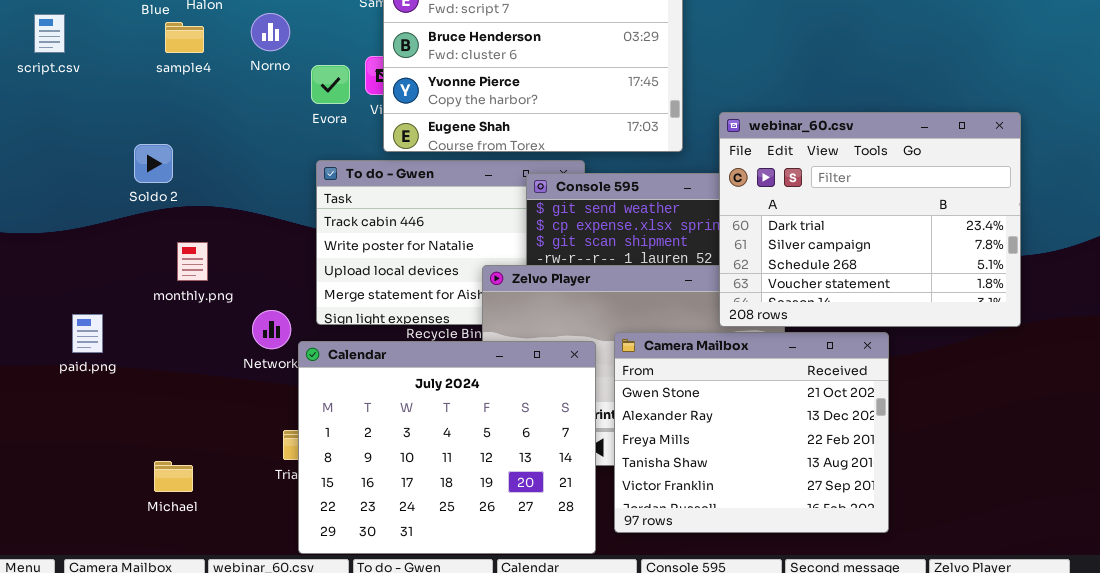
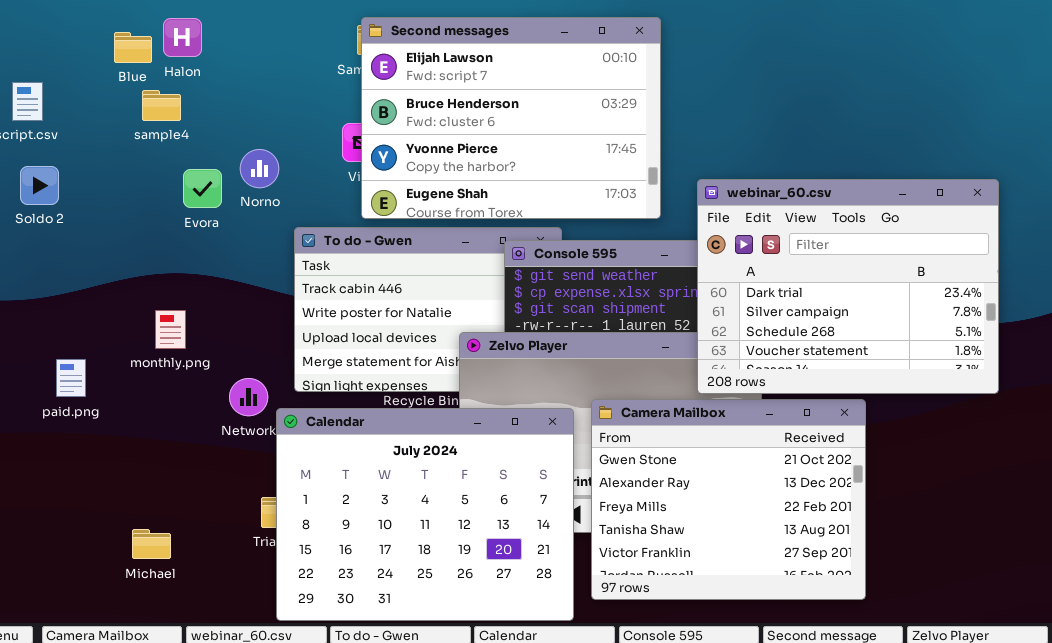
Norno: [251,13,290,51] -> [240,149,279,188], moved
Evora: [311,65,350,104] -> [183,169,222,208], moved
Soldo 2: [134,144,173,183] -> [20,166,59,205], moved
paid.png: [72,314,103,353] -> [56,359,86,397], moved

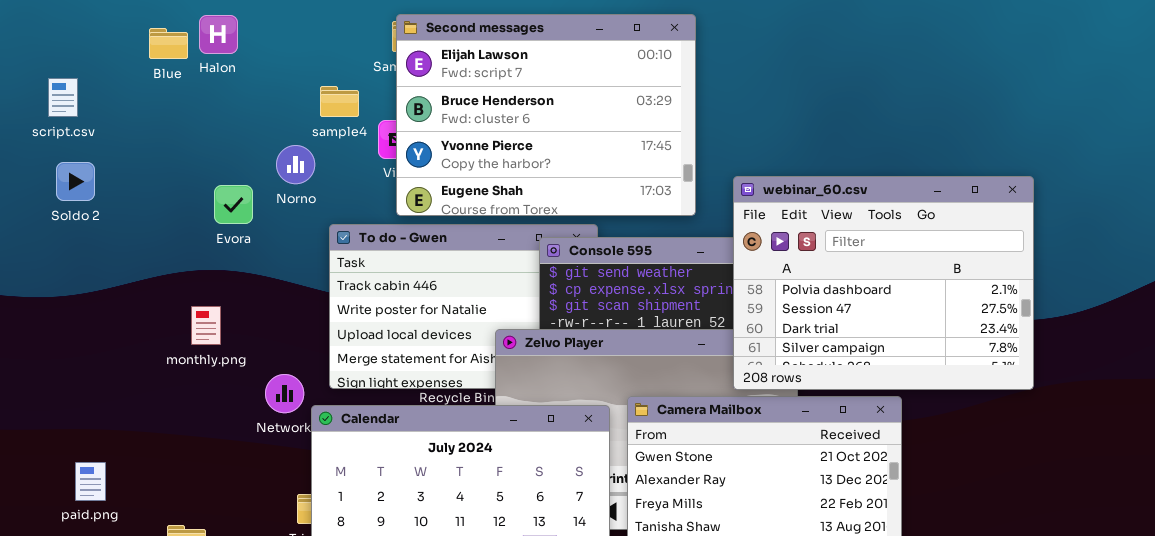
sample4: [142,90,181,121] -> [320,86,359,117], moved
Evora: [183,169,222,208] -> [214,185,253,224], moved
webinar_60.csv: [697,179,999,394] -> [733,176,1034,390], scrolled up 2 rows
paid.png: [56,359,86,397] -> [75,462,106,501], moved

